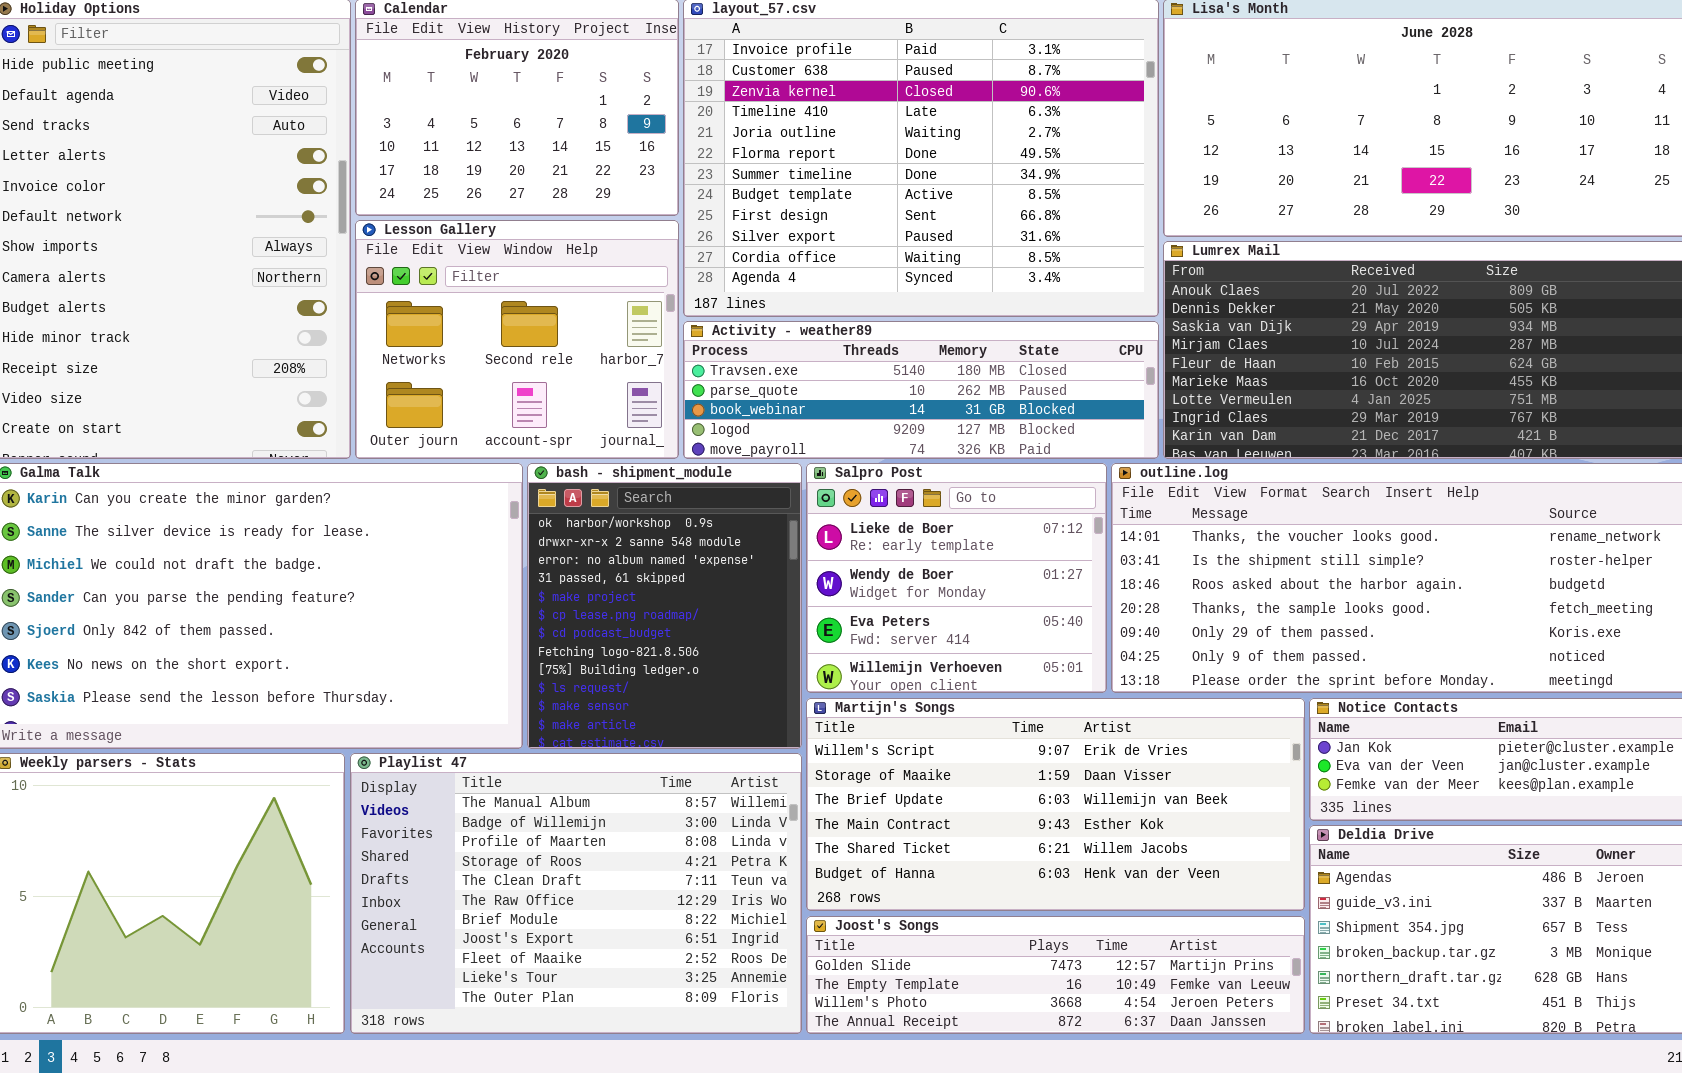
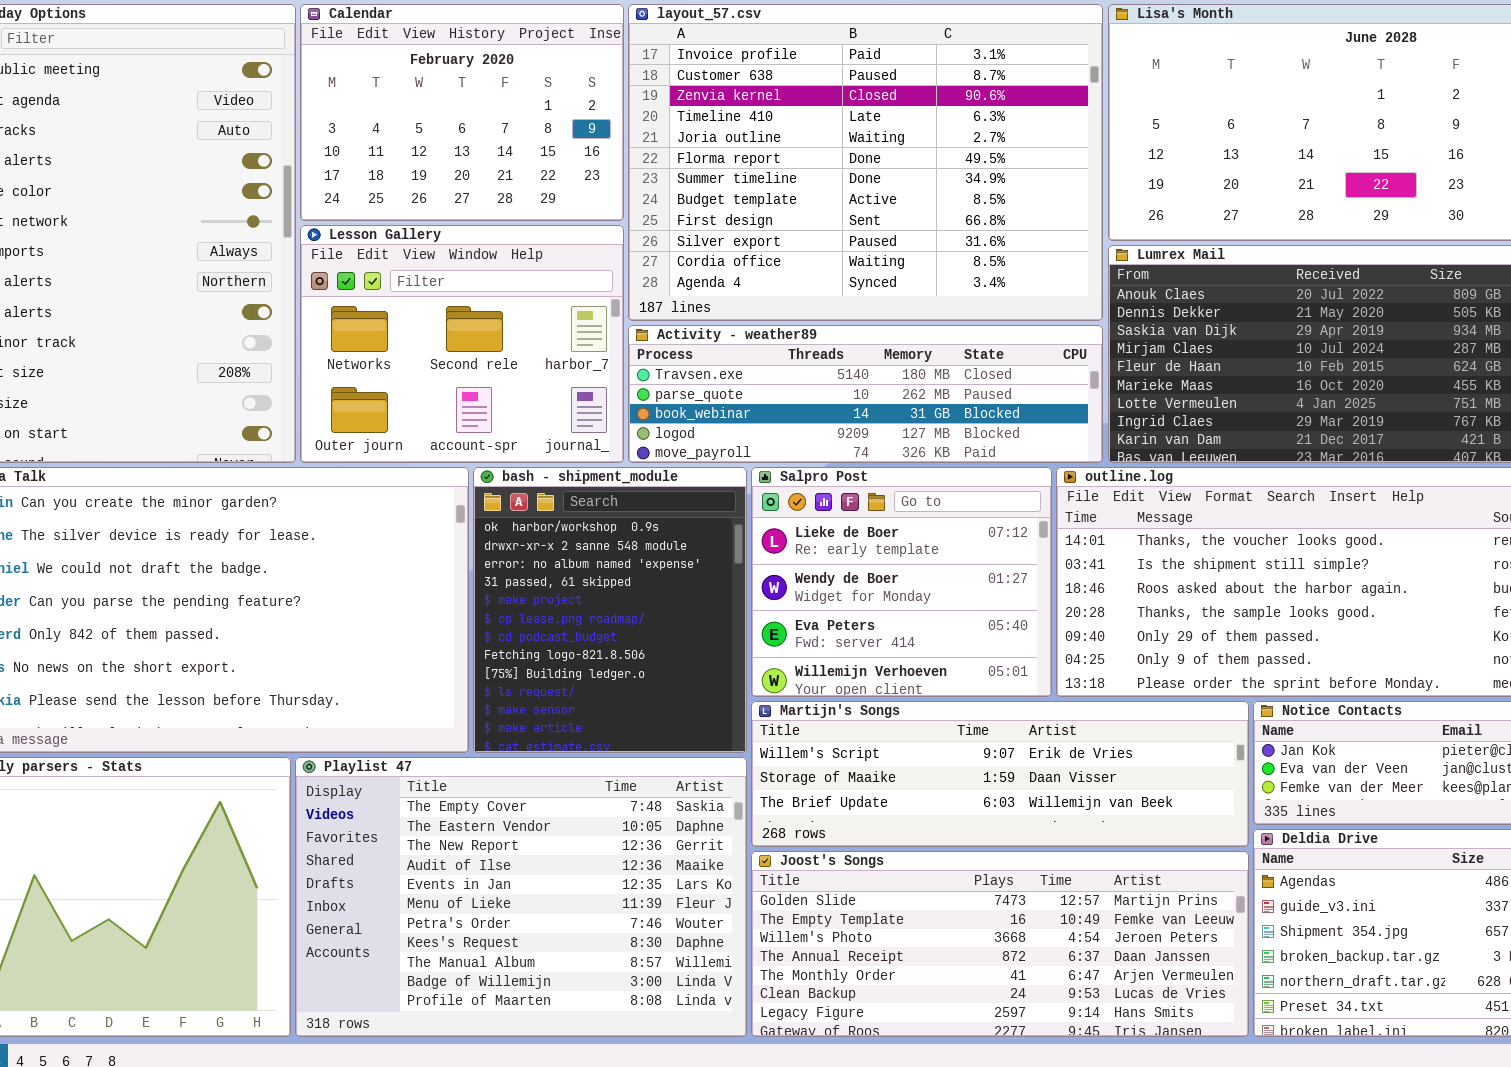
Martijn's Songs: [806,698,1305,911] -> [751,701,1249,847], resized
Playlist 47: [350,753,802,1034] -> [295,757,747,1037], scrolled up 8 rows
Joost's Songs: [806,916,1305,1034] -> [751,851,1249,1037], resized

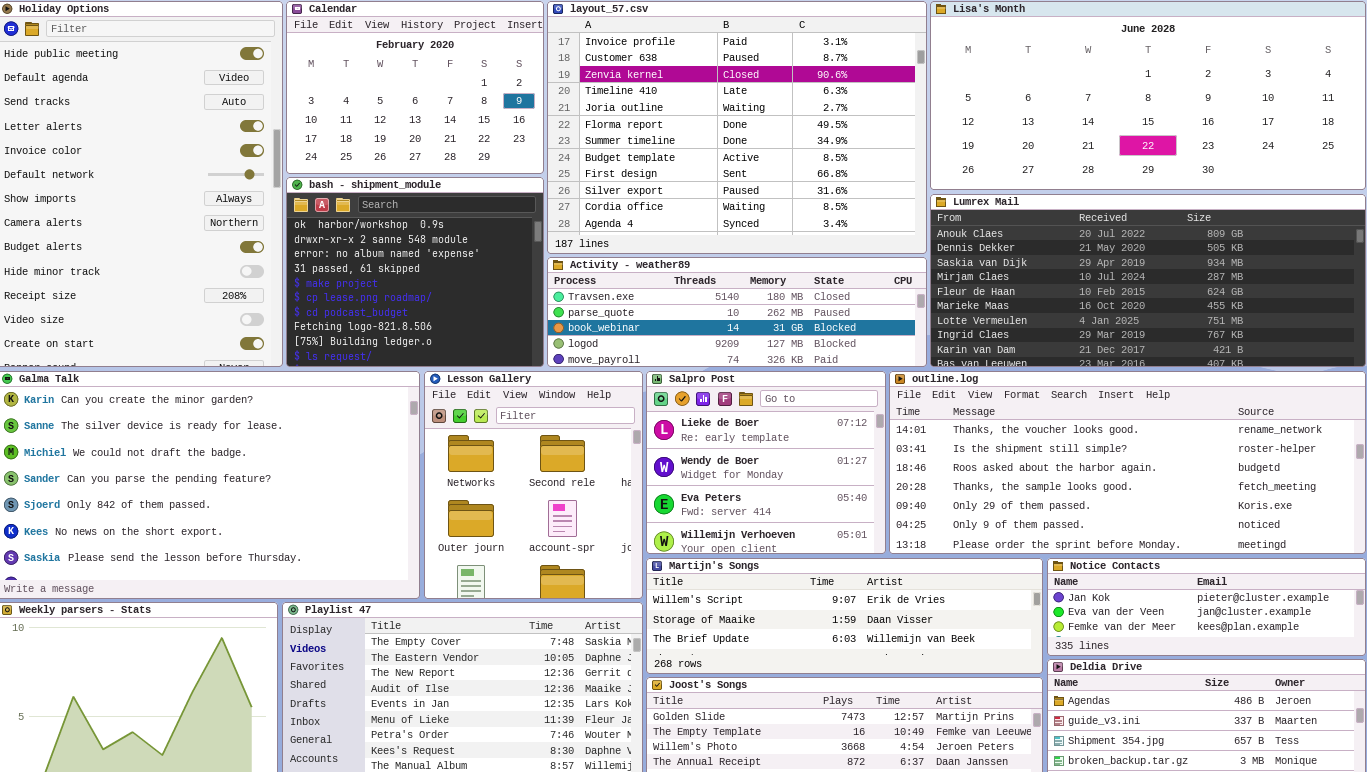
Lesson Gallery: [300,225,624,463] -> [424,371,643,599], moved, resized
bash - shipment_module: [473,467,747,753] -> [286,177,544,367], moved, resized

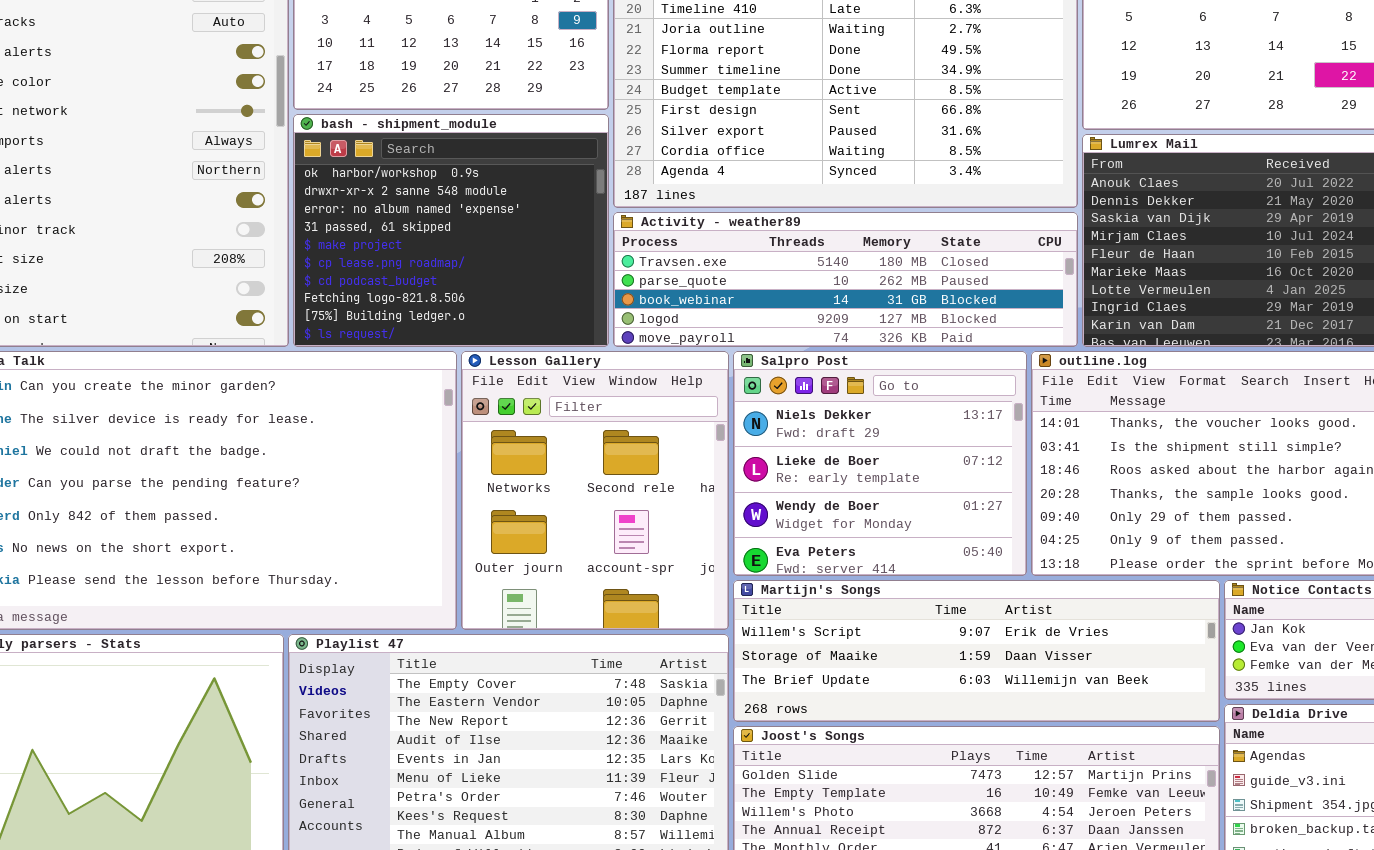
Salpro Post: [646,371,886,554] -> [733,351,1027,576], scrolled up 1 row

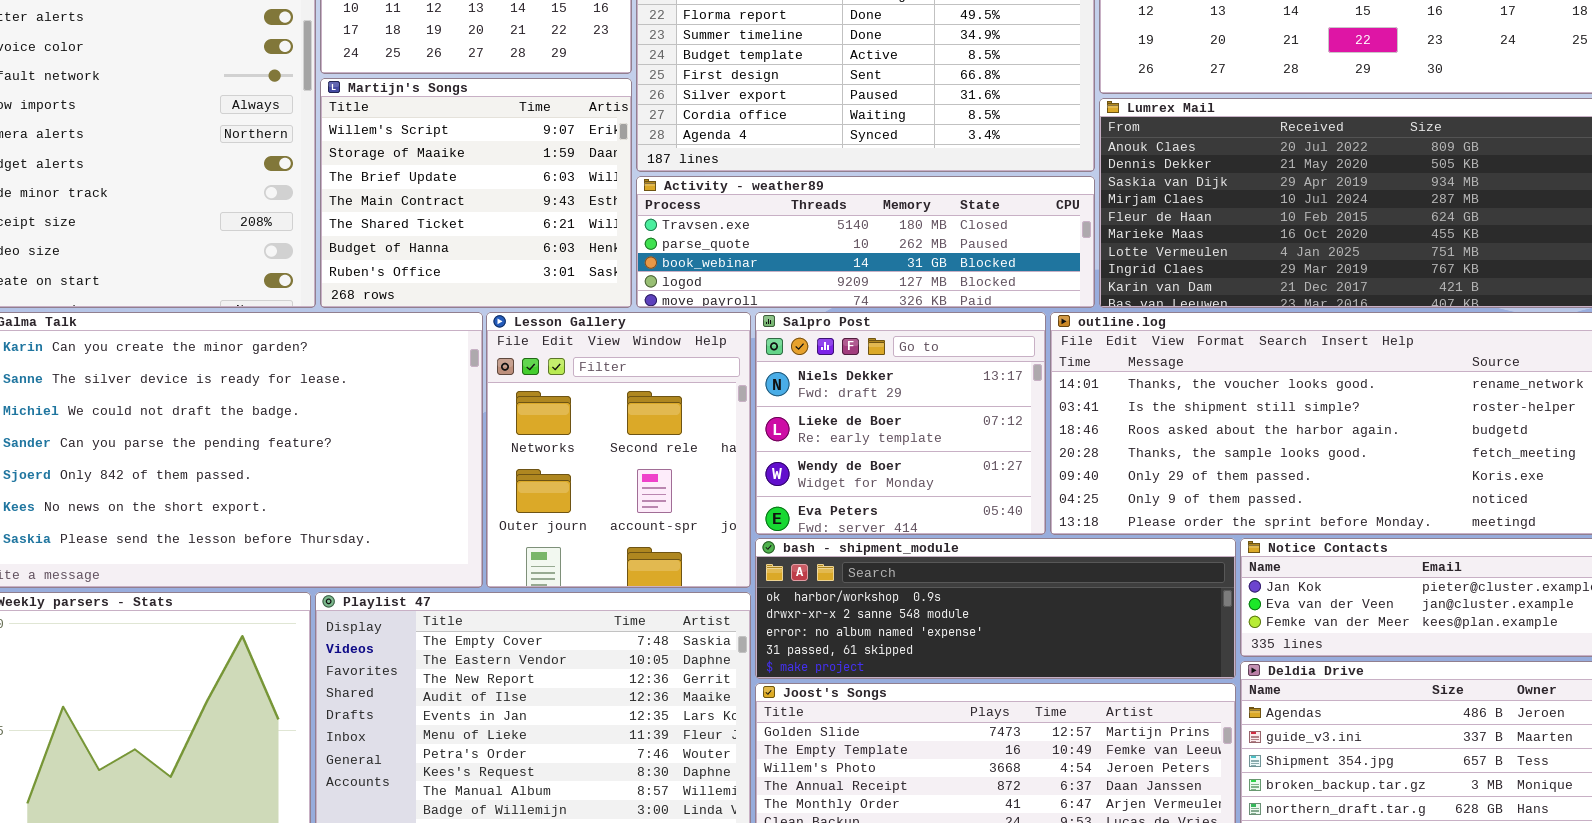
bash - shipment_module: [293,114,609,347] -> [755,538,1236,679], moved, resized
Martijn's Songs: [733,580,1220,722] -> [320,78,632,308], moved, resized

